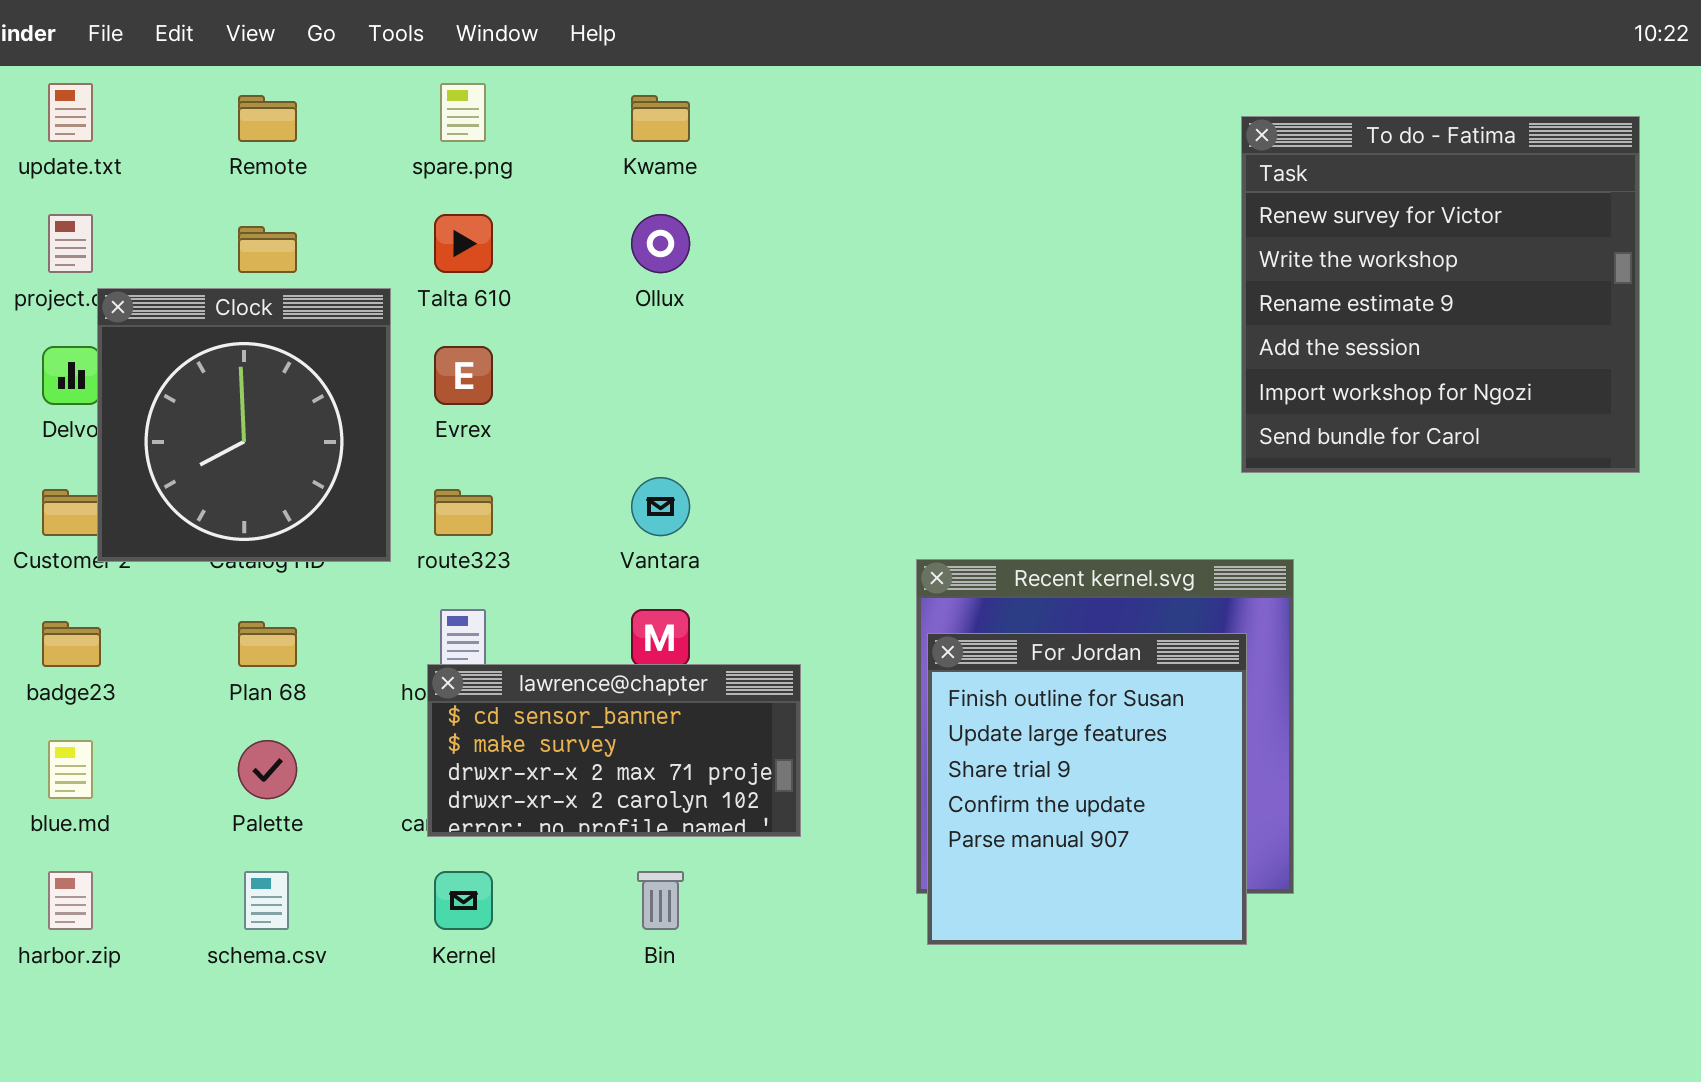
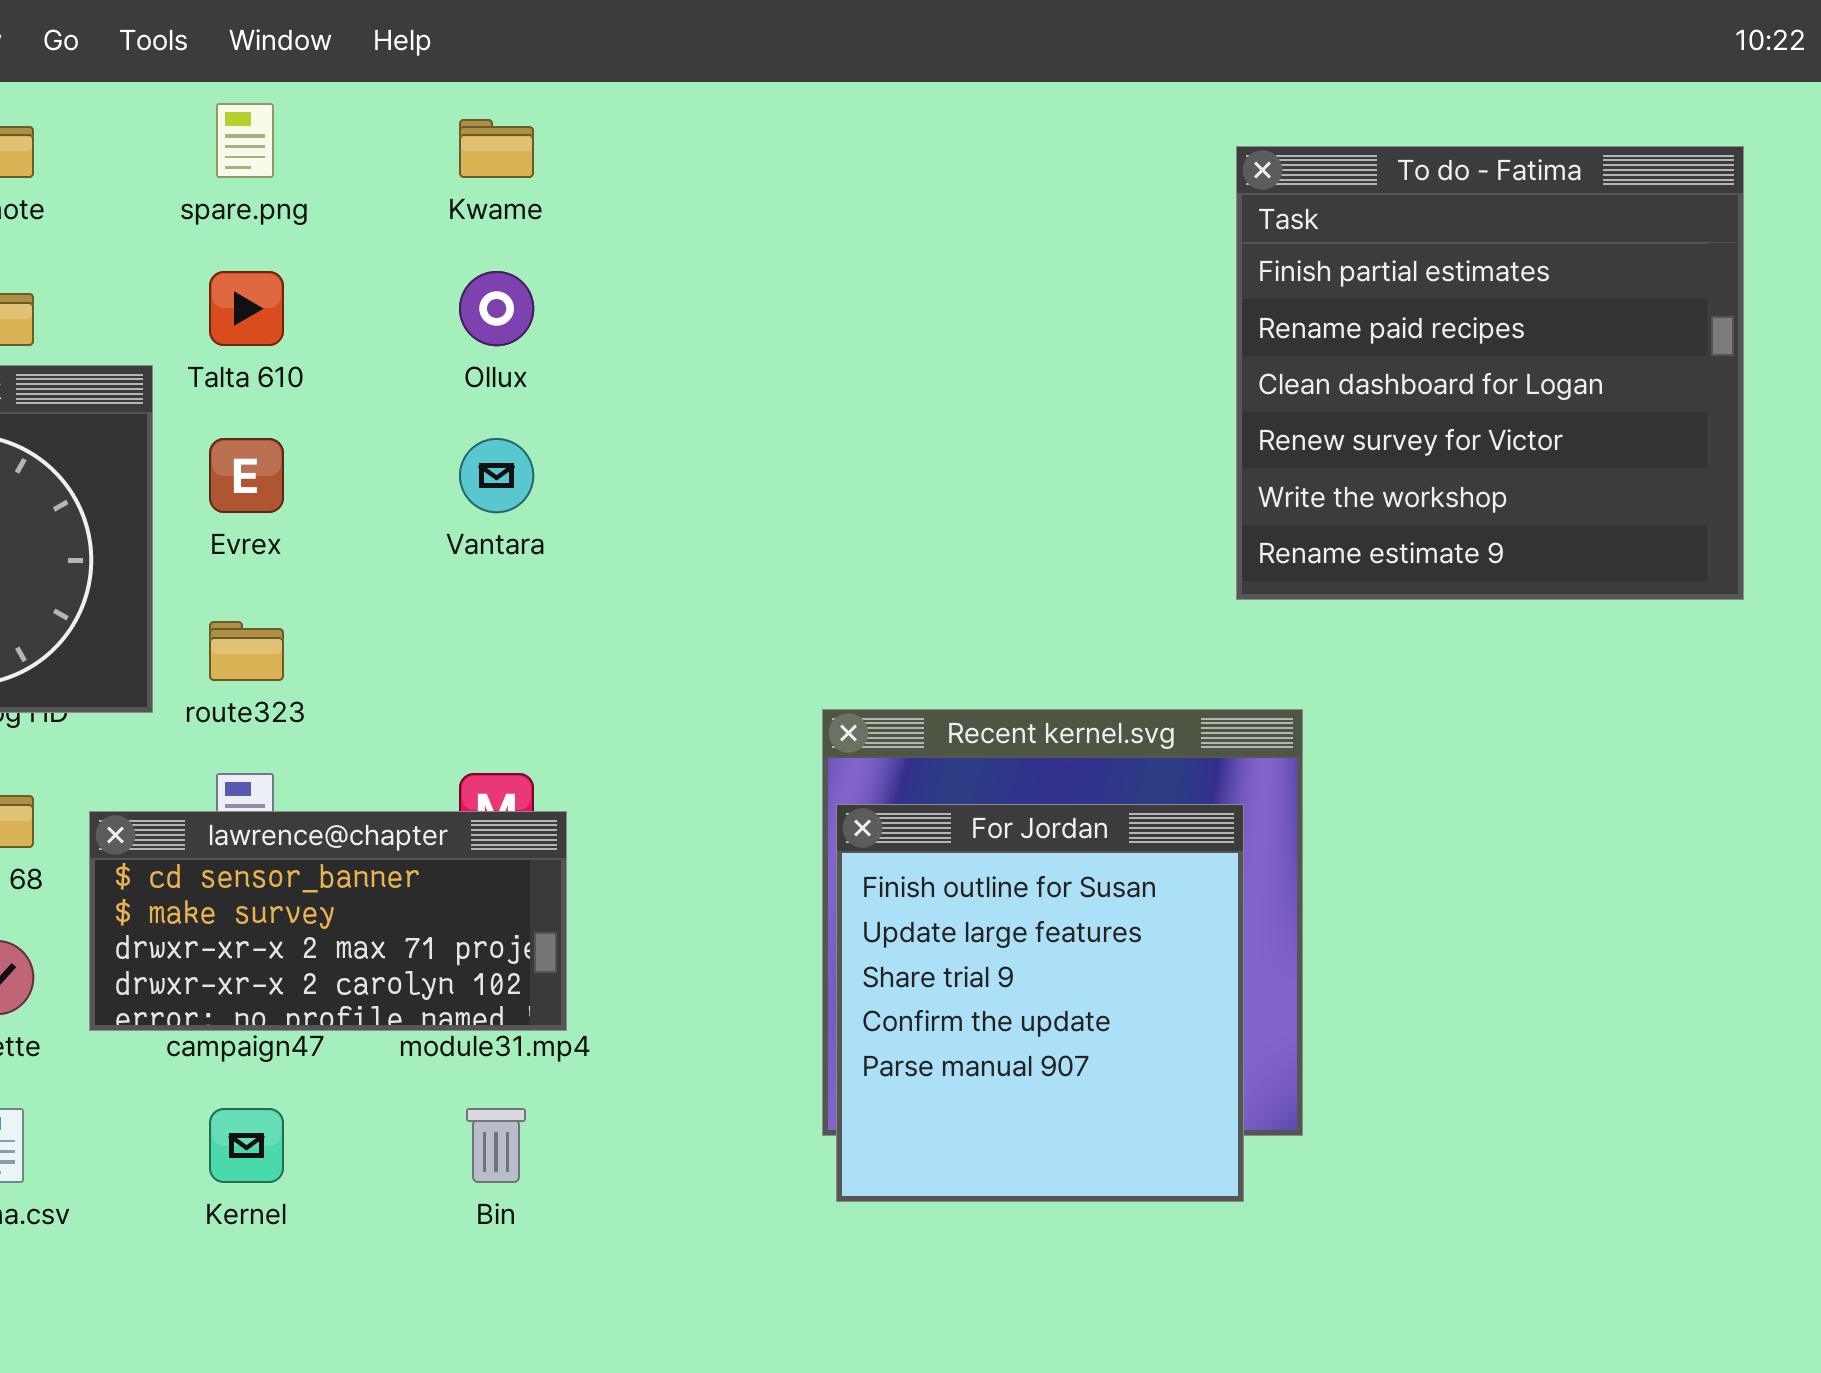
To do - Fatima: [1241,116,1640,473] -> [1236,146,1744,600], scrolled up 3 rows
Vantara: [631,477,690,536] -> [459,438,534,513], moved
lawrence@chapter: [427,664,801,837] -> [89,811,567,1031], moved

